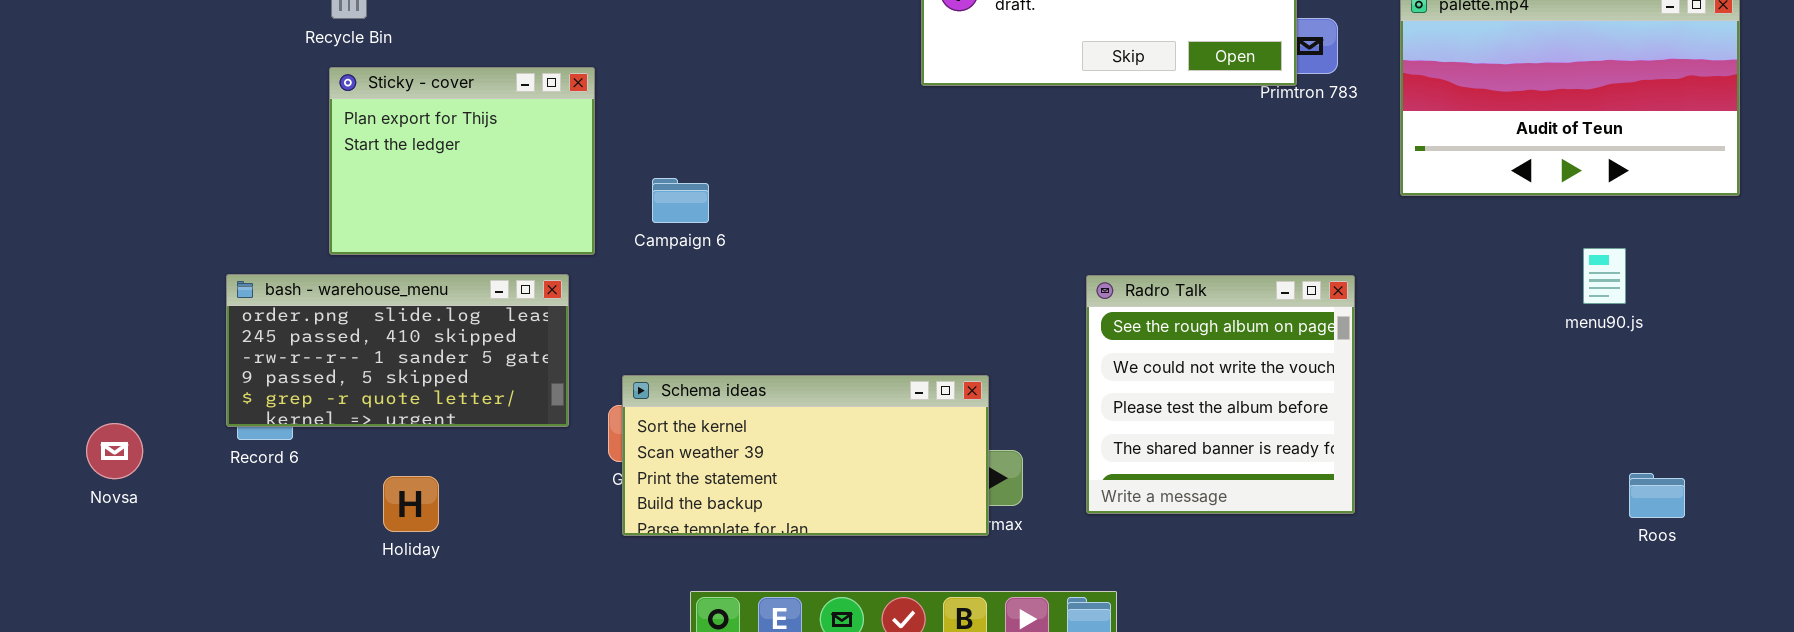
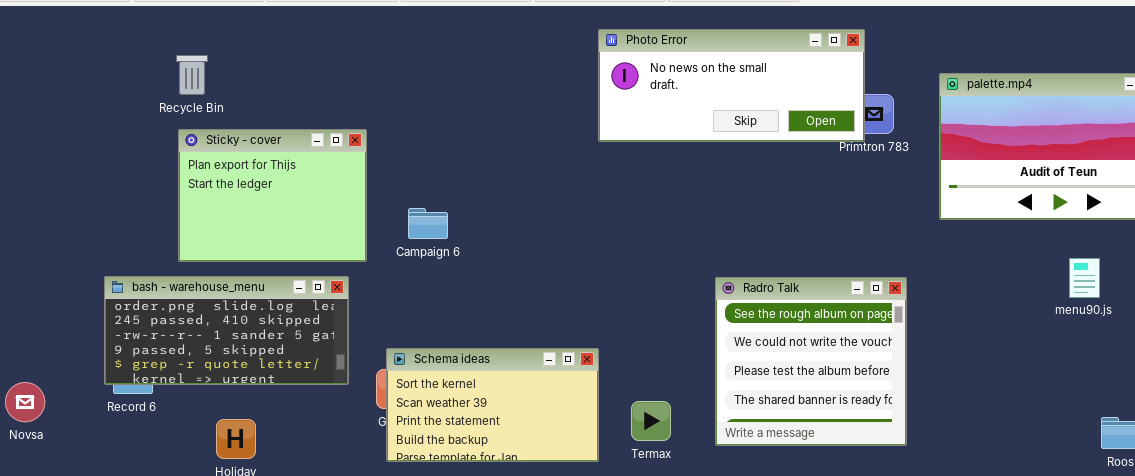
Schema ideas: [622,375,989,536] -> [386,348,599,462], resized

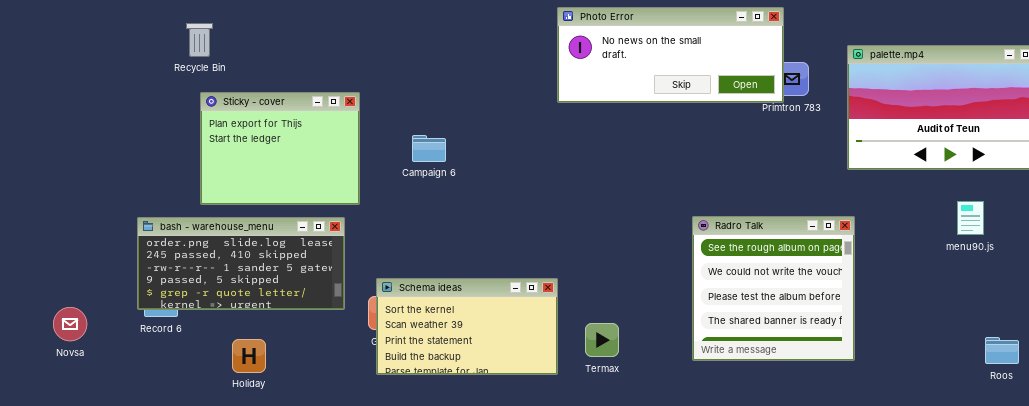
Recycle Bin: [176,55,208,95] -> [186,23,213,57], moved
Campaign 6: [408,208,448,239] -> [412,135,446,162], moved
Radro Talk: [715,277,907,446] -> [692,216,855,361], moved

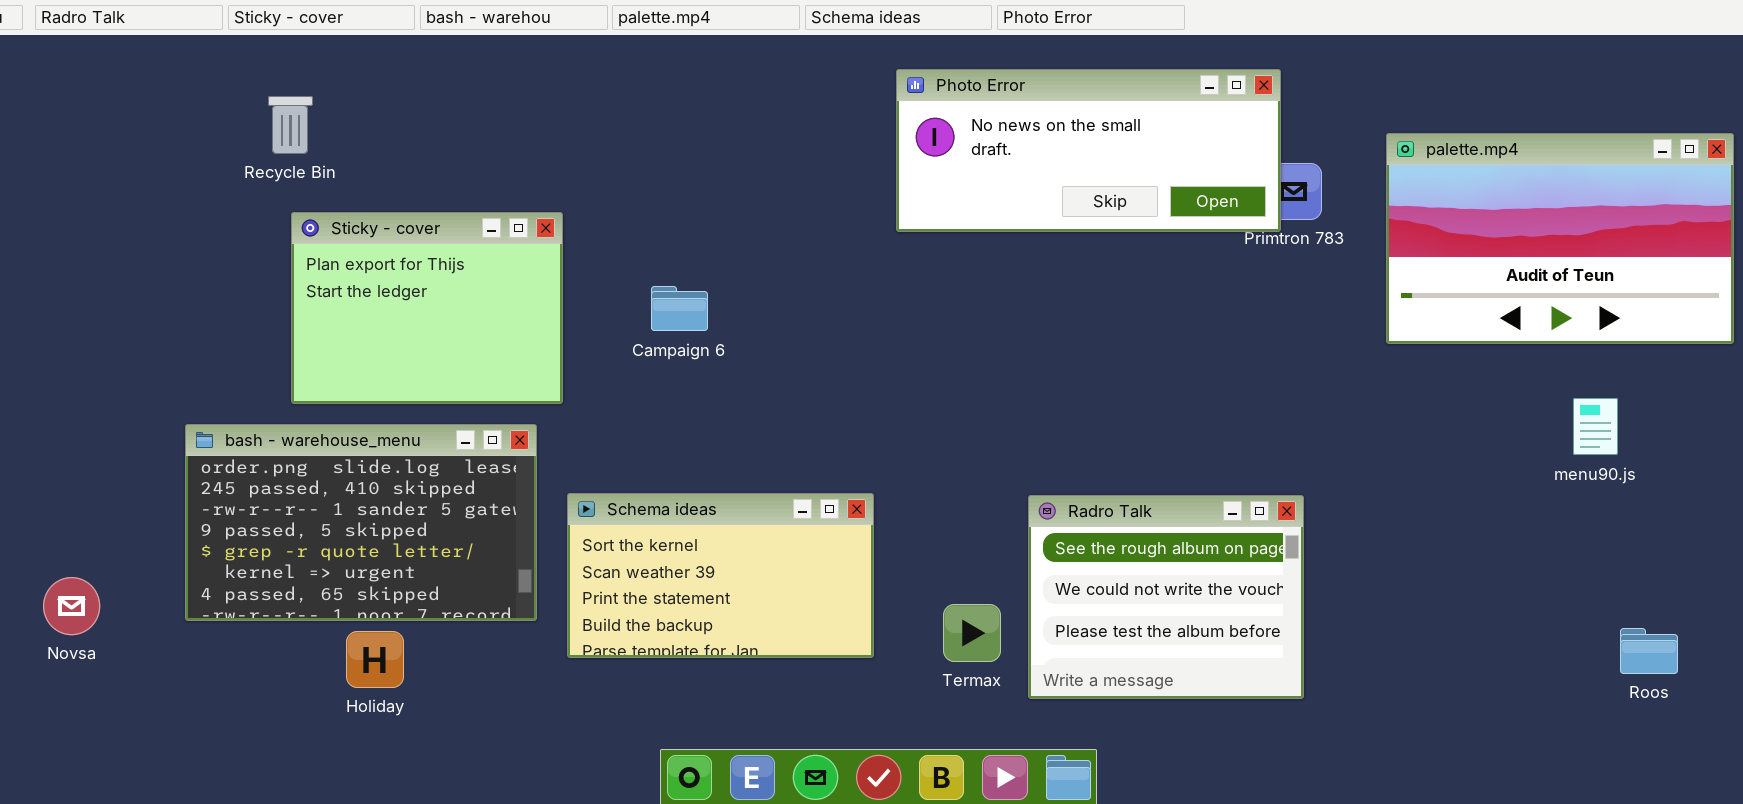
Radro Talk: [692,216,855,361] -> [1028,495,1304,699], moved, resized
bash - warehouse_menu: [137,217,345,310] -> [185,424,537,621], resized
Schema ideas: [376,278,558,375] -> [567,493,874,658], moved

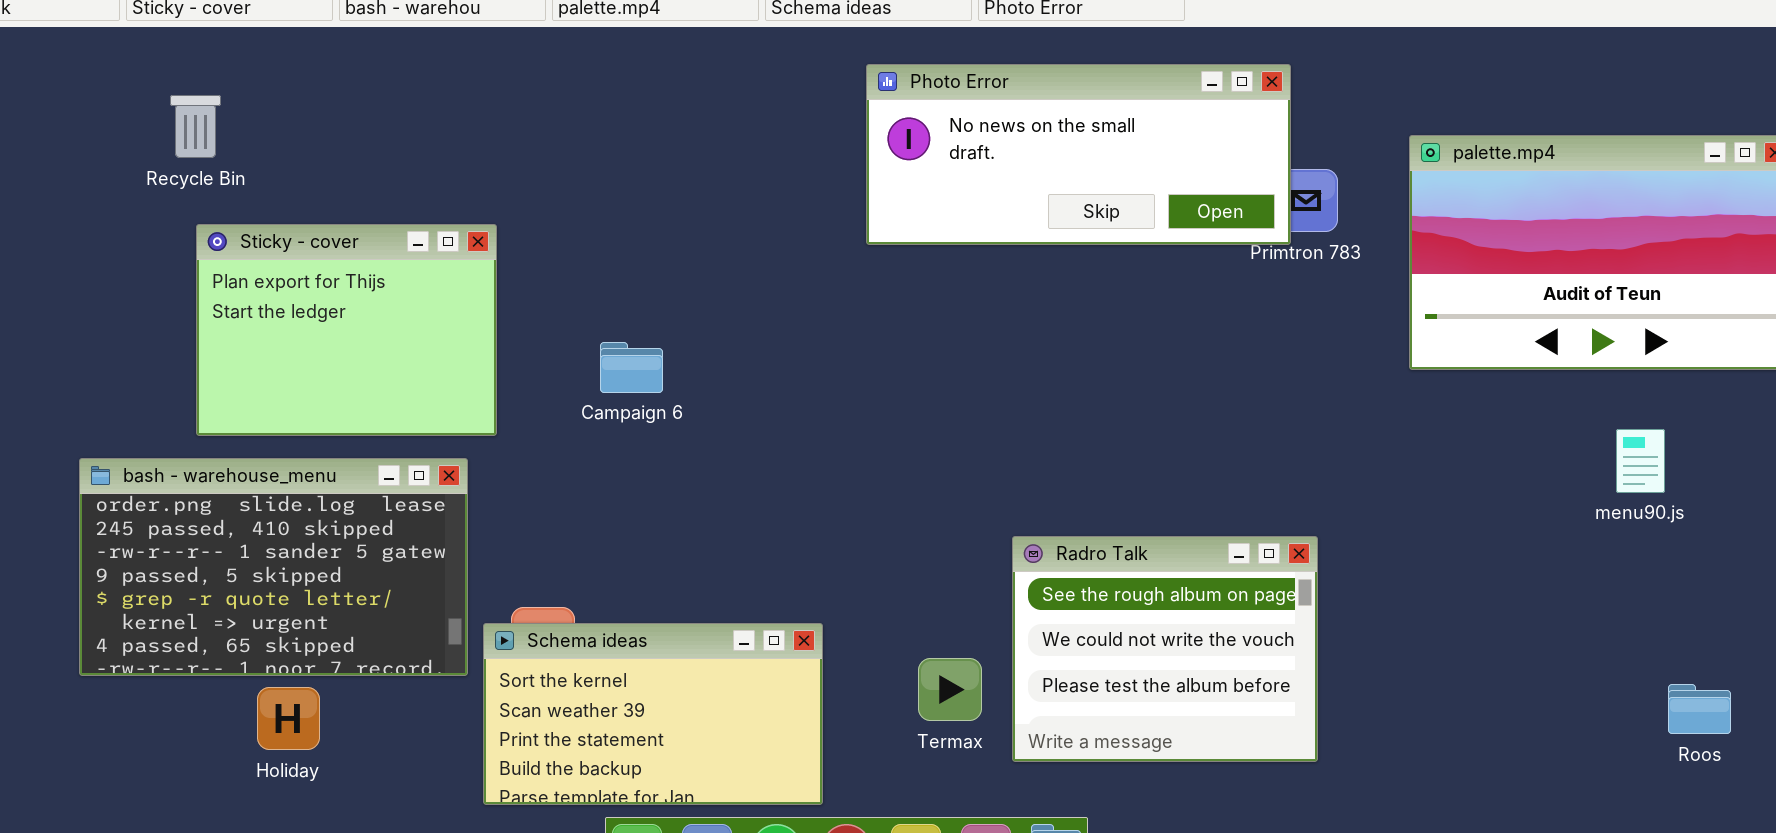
Campaign 6: [651,286,708,331] -> [600,342,663,393], moved
Schema ideas: [567,493,874,658] -> [483,623,823,805], moved

